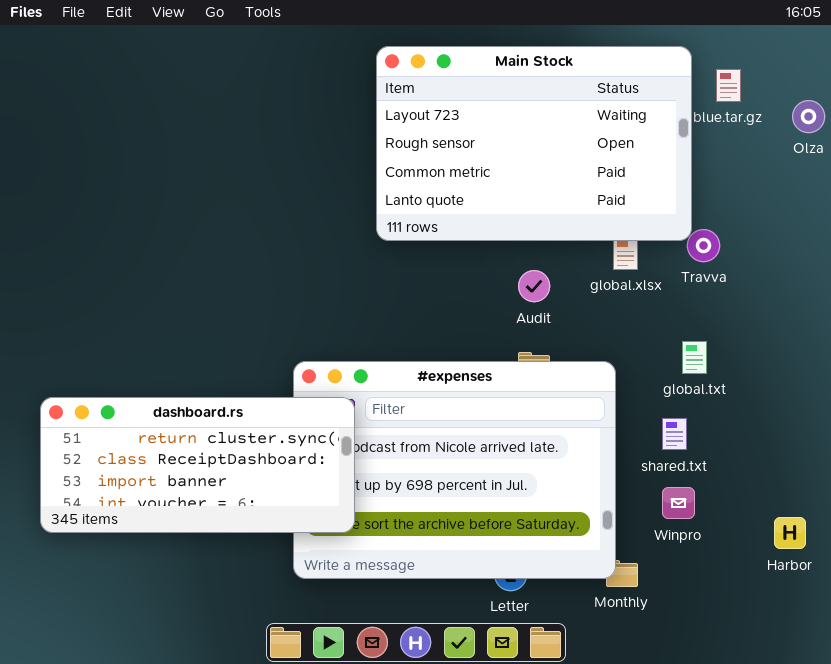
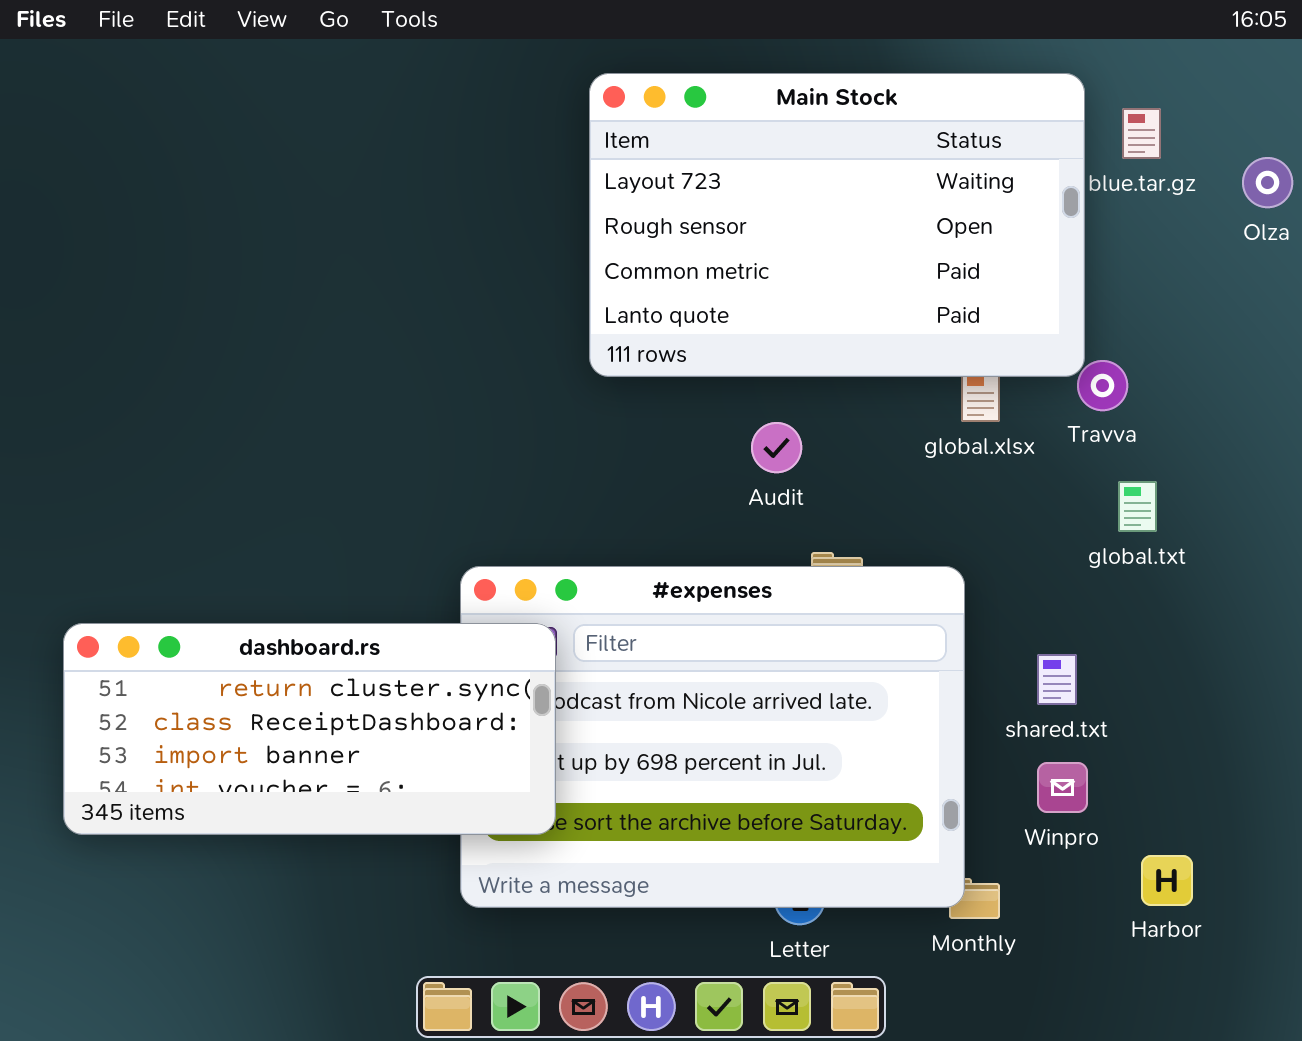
Audit: [518,270,550,302] -> [751,422,802,473], moved
global.txt: [682,341,707,374] -> [1118,481,1157,532], moved
Harbor: [774,517,806,549] -> [1141,855,1193,906], moved

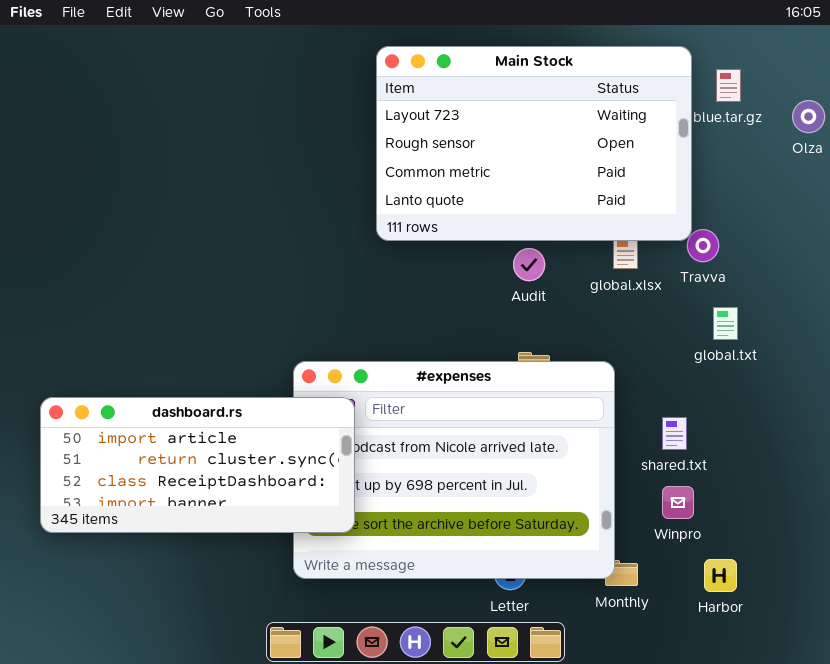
Audit: [751,422,802,473] -> [513,248,545,281], moved
dashboard.rs: [63,623,556,835] -> [40,397,355,533], scrolled up 1 row
Harbor: [1141,855,1193,906] -> [704,559,737,592], moved

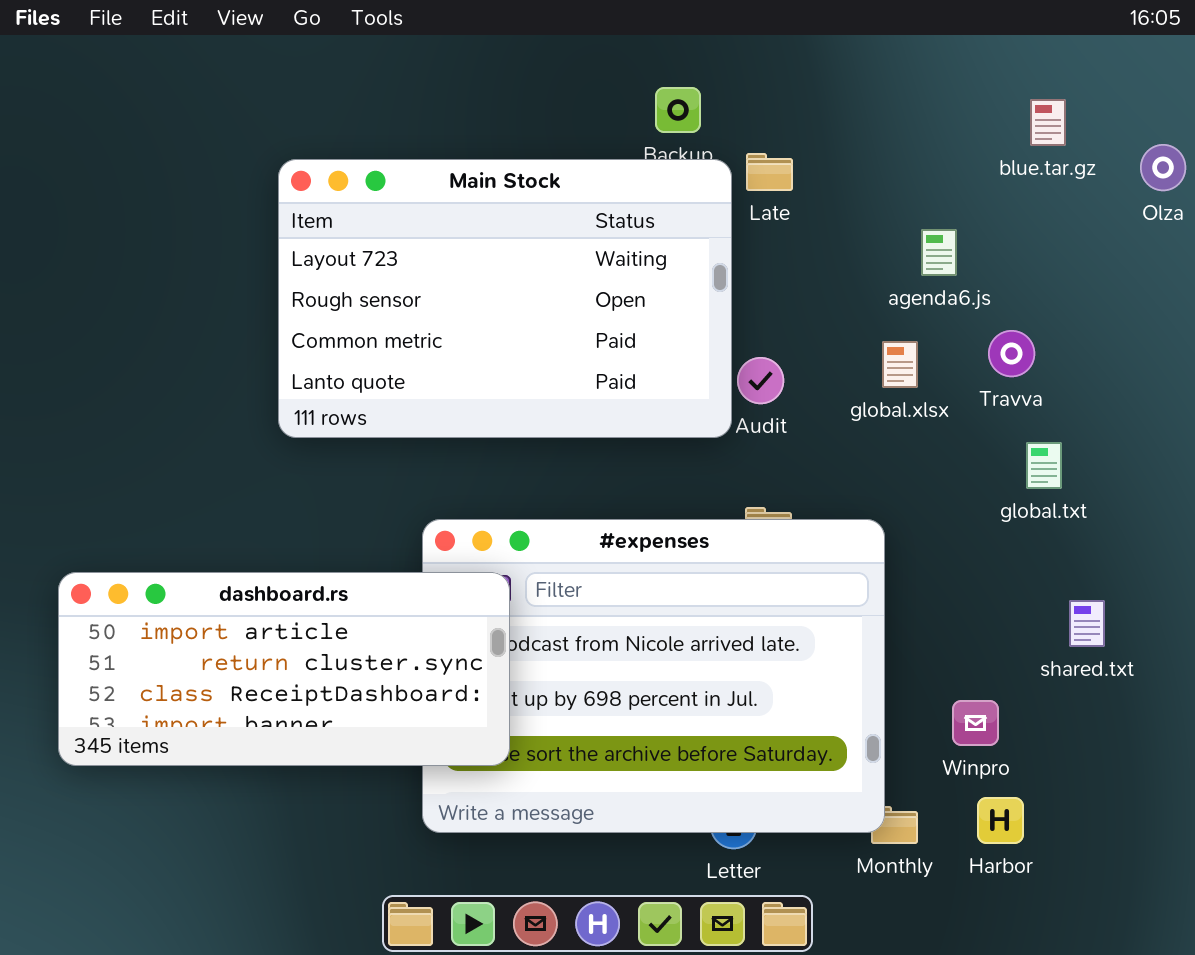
Main Stock: [376,46,692,241] -> [278,159,732,438], moved
shared.txt: [662,417,687,450] -> [1069,600,1105,647], moved
Harbor: [704,559,737,592] -> [977,797,1024,844], moved

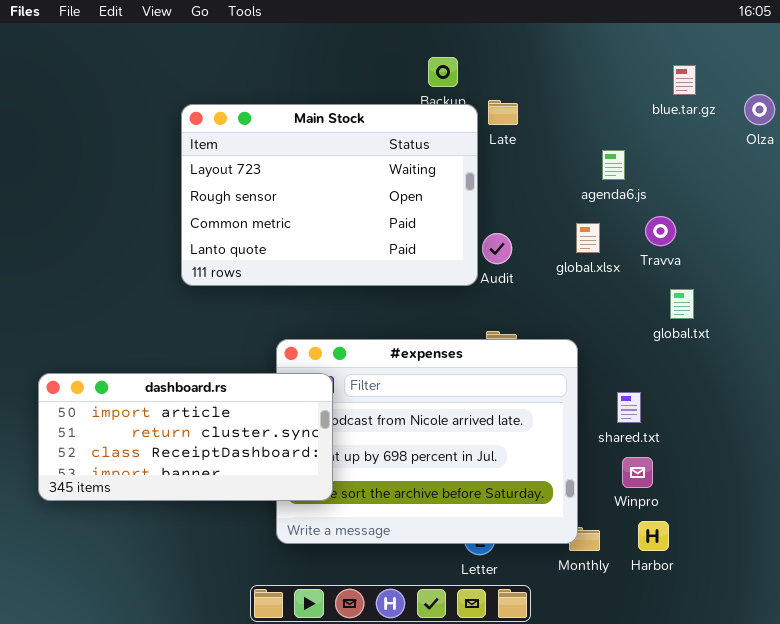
shared.txt: [1069,600,1105,647] -> [617,392,641,423], moved

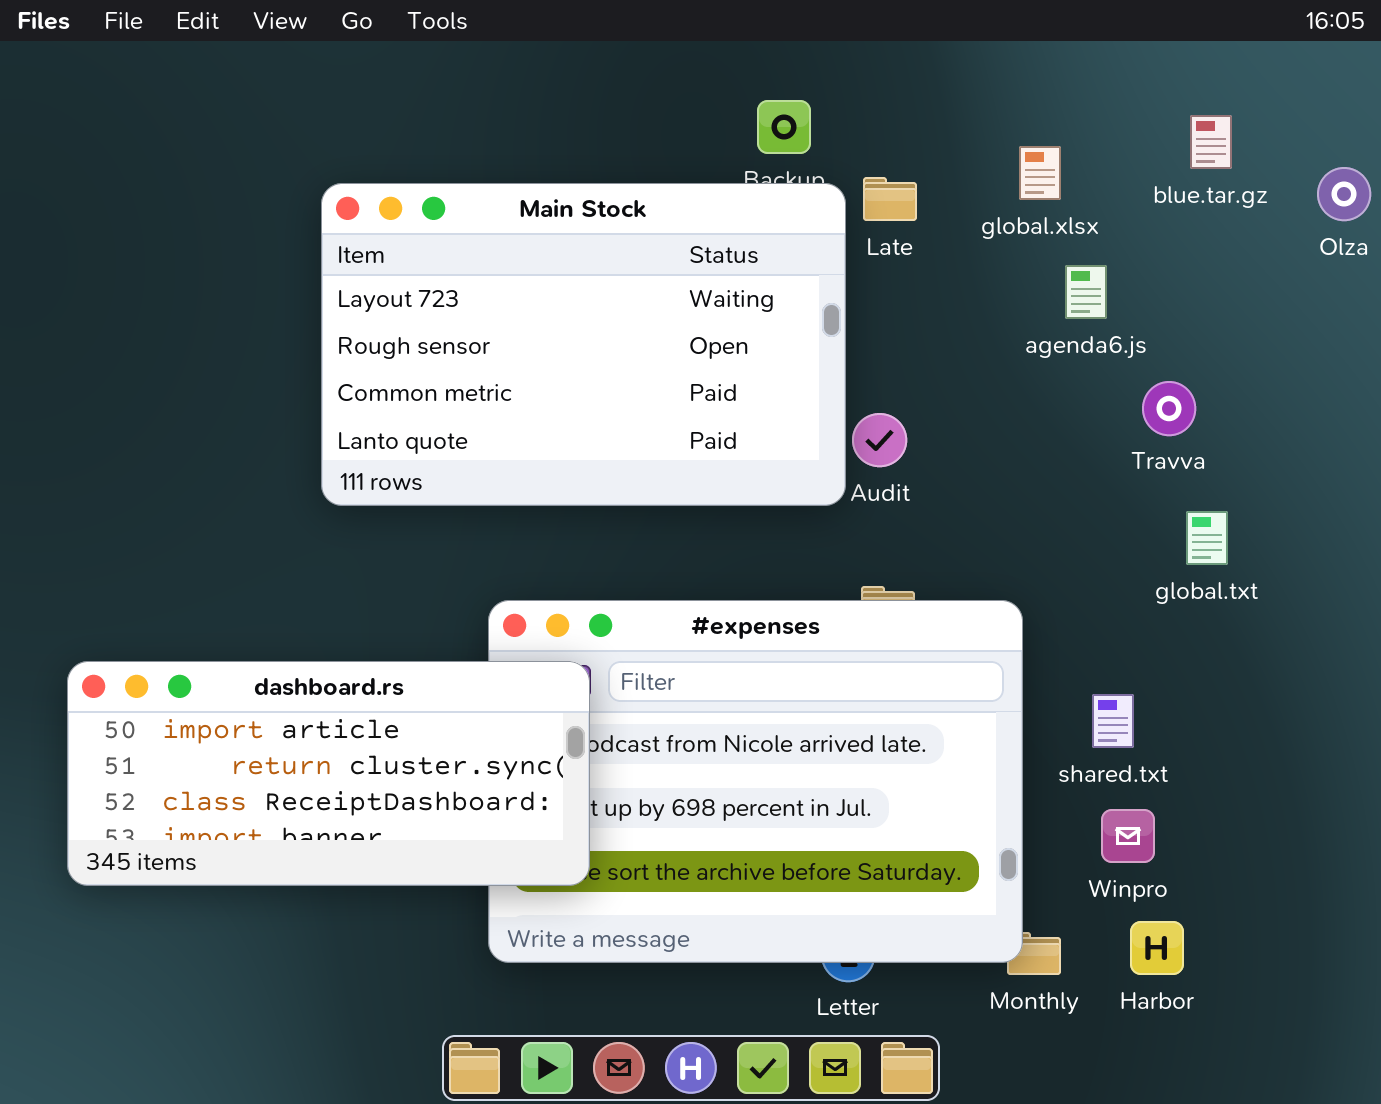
global.xlsx: [576,223,600,253] -> [1019,146,1061,200], moved

